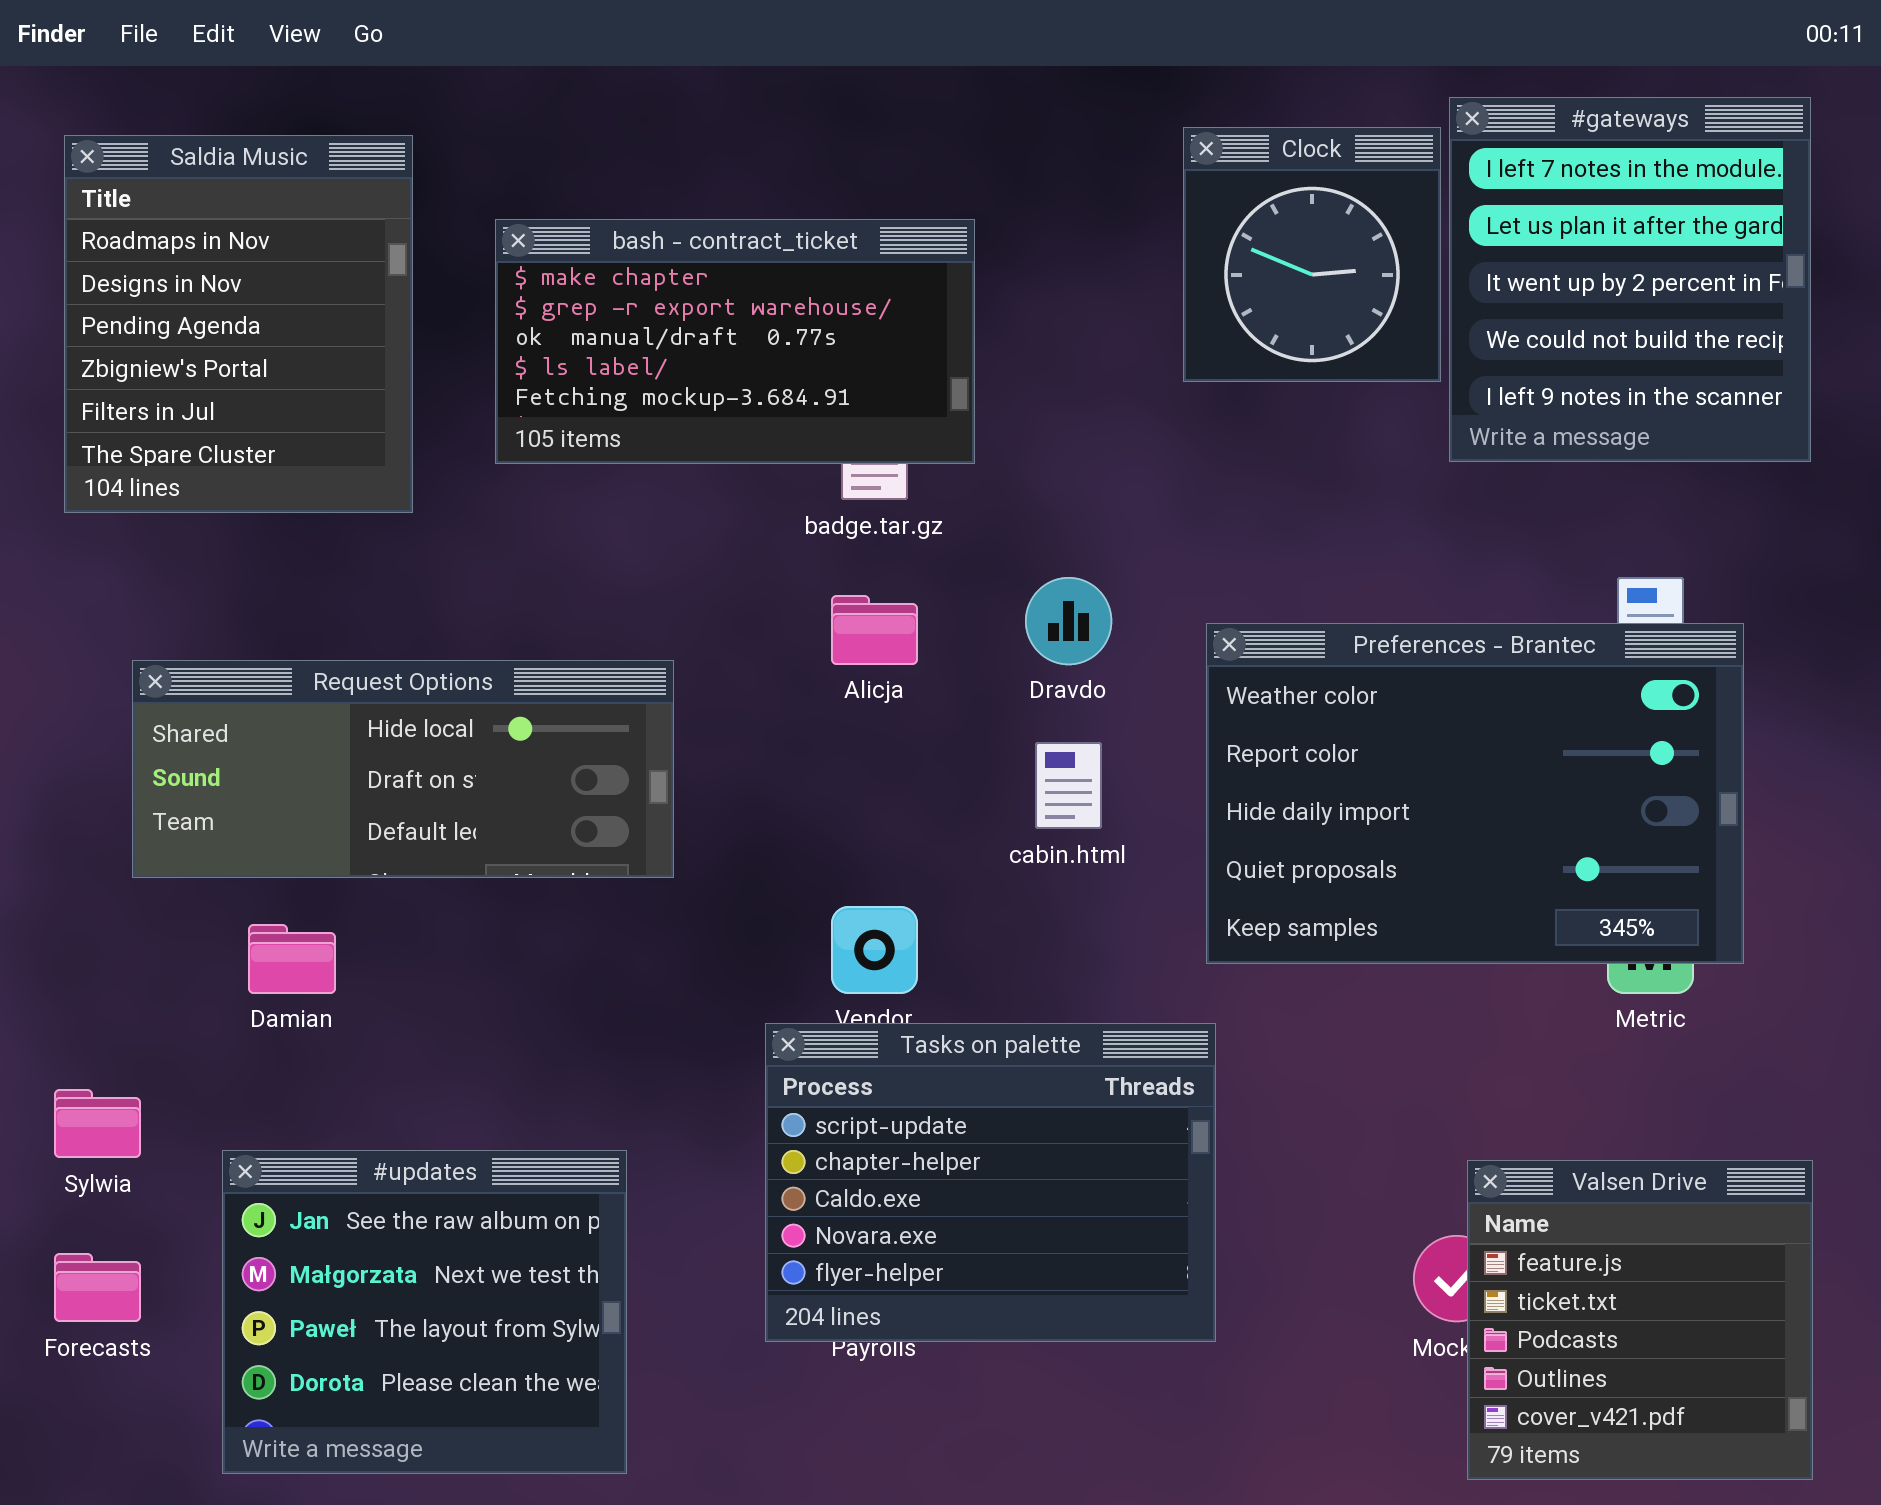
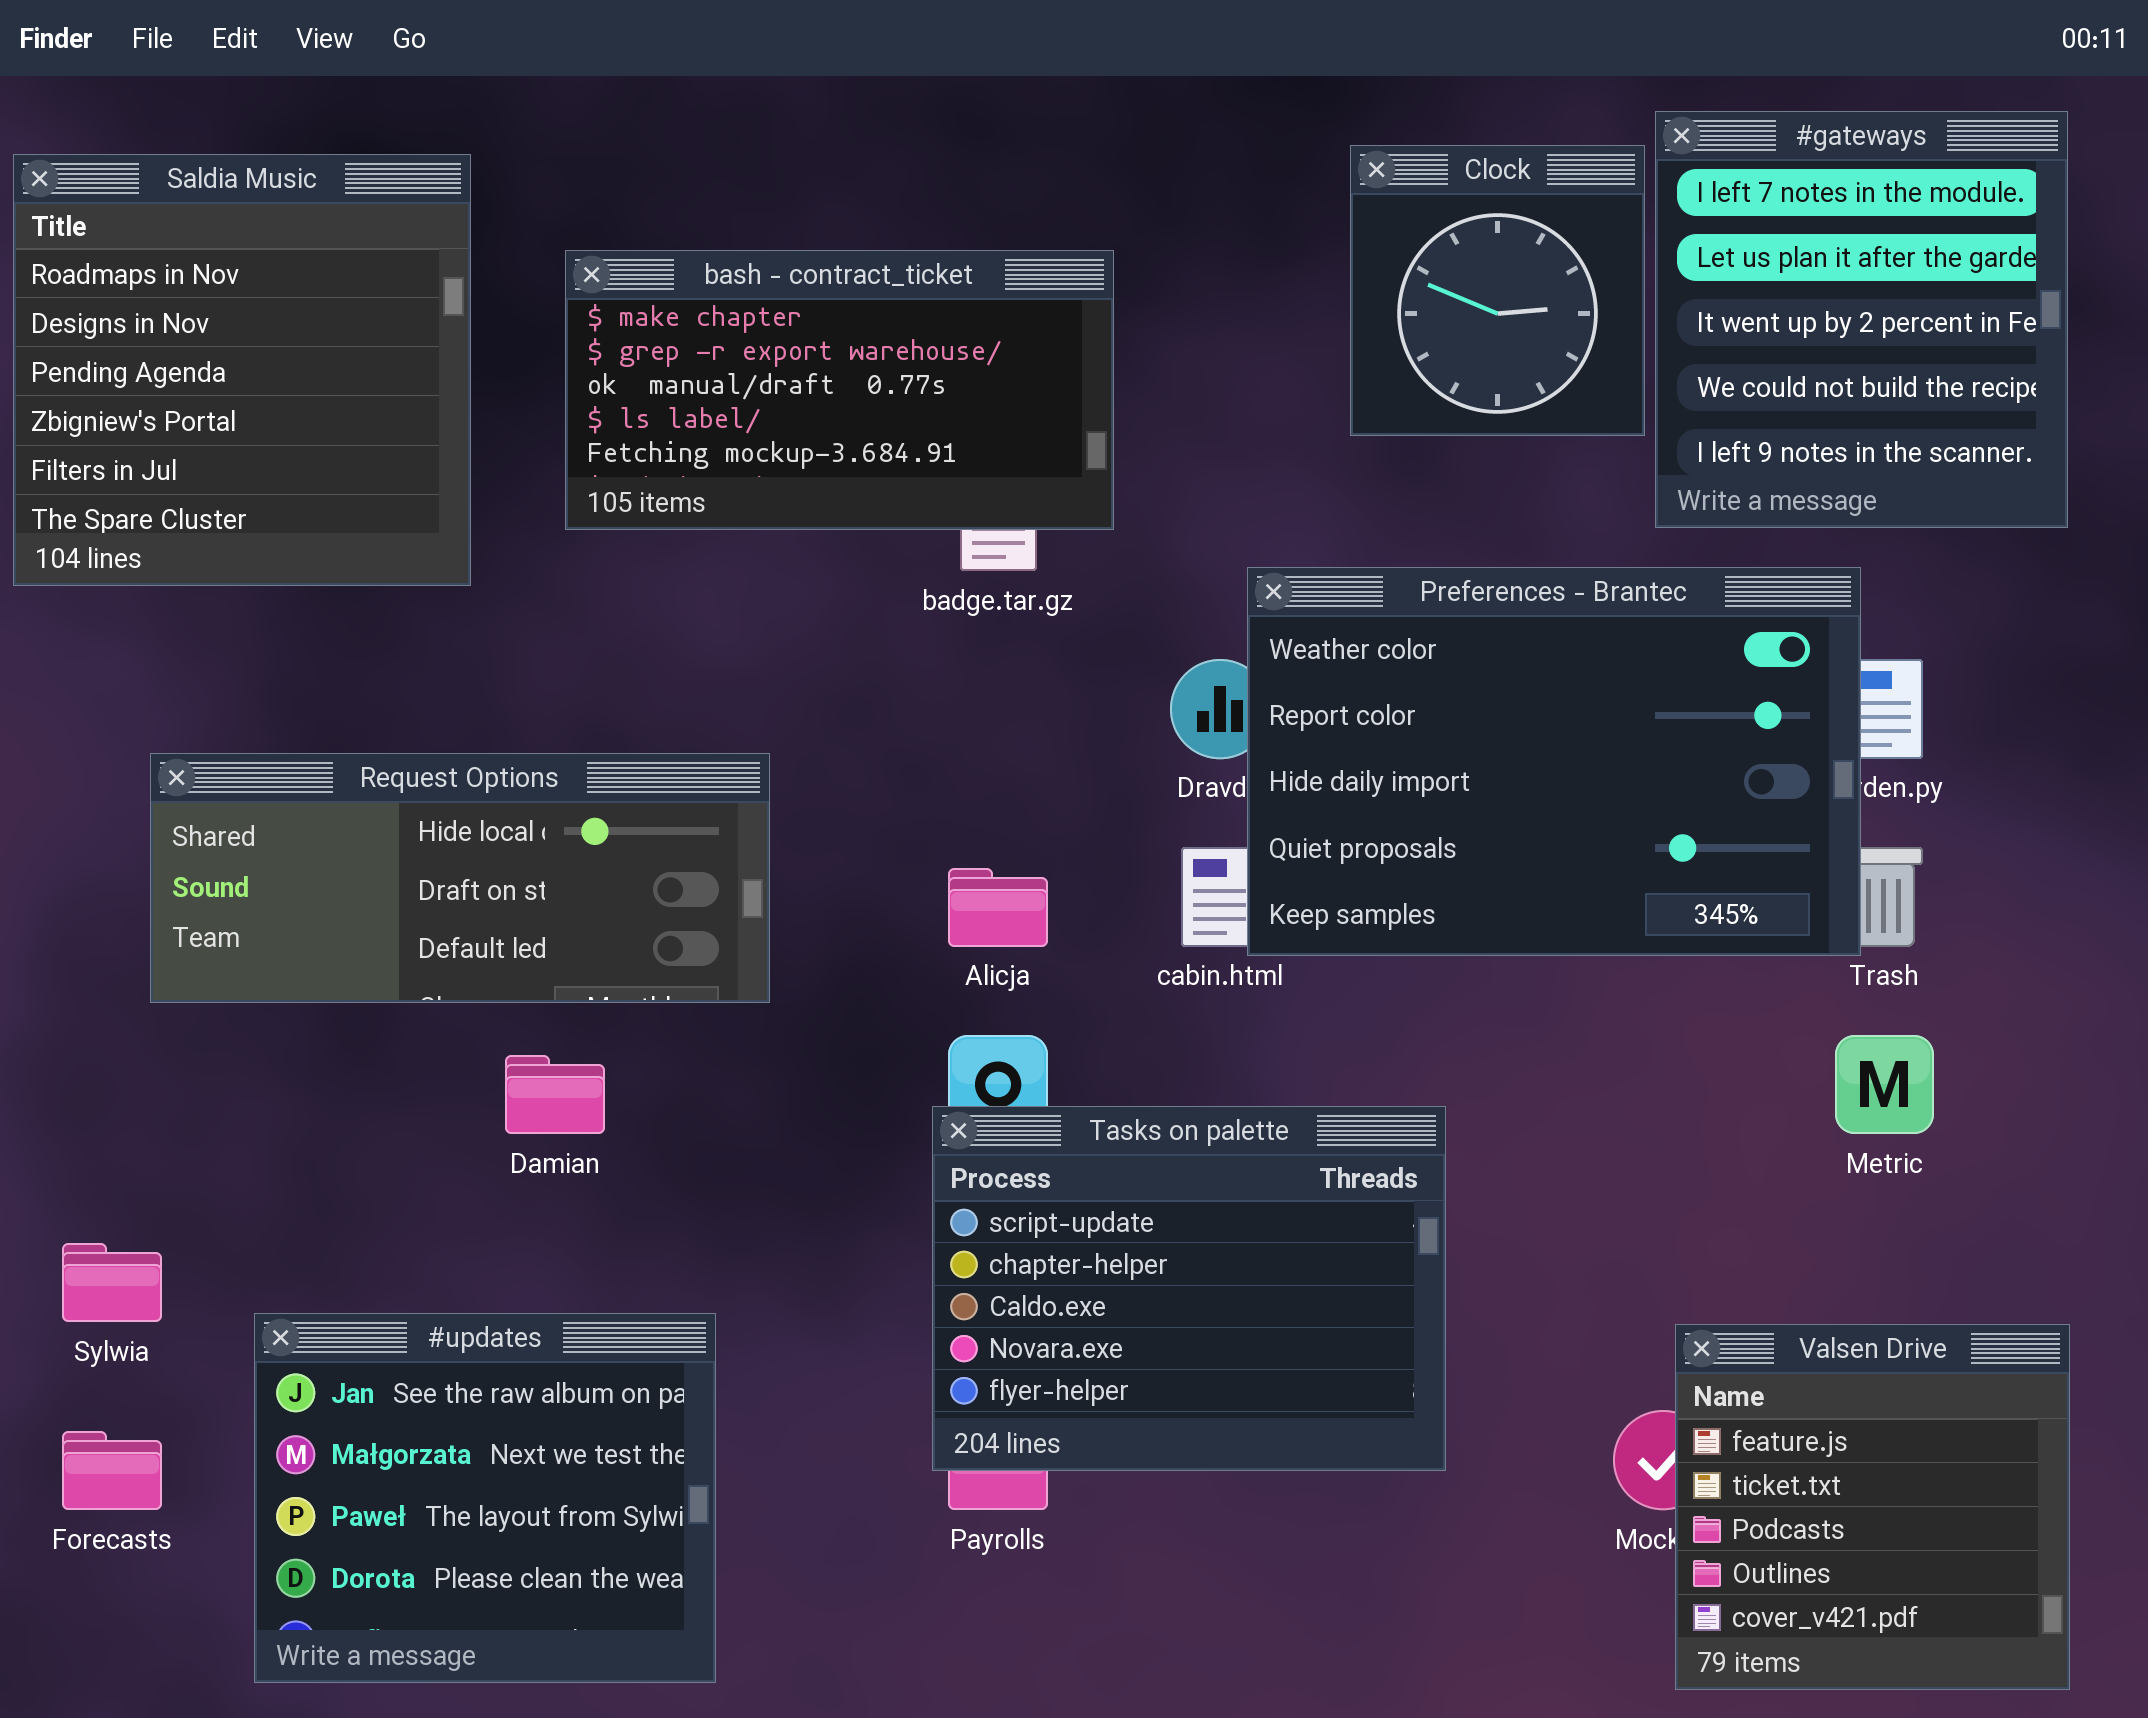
Saldia Music: [64,135,413,513] -> [13,154,471,586], resized
Alicja: [831,595,918,665] -> [948,868,1048,947], moved
Preferences - Brantec: [1206,623,1744,964] -> [1247,567,1861,956], moved
Damian: [248,924,336,994] -> [505,1055,605,1134], moved
Tasks on palette: [765,1023,1216,1342] -> [932,1106,1446,1471], moved

